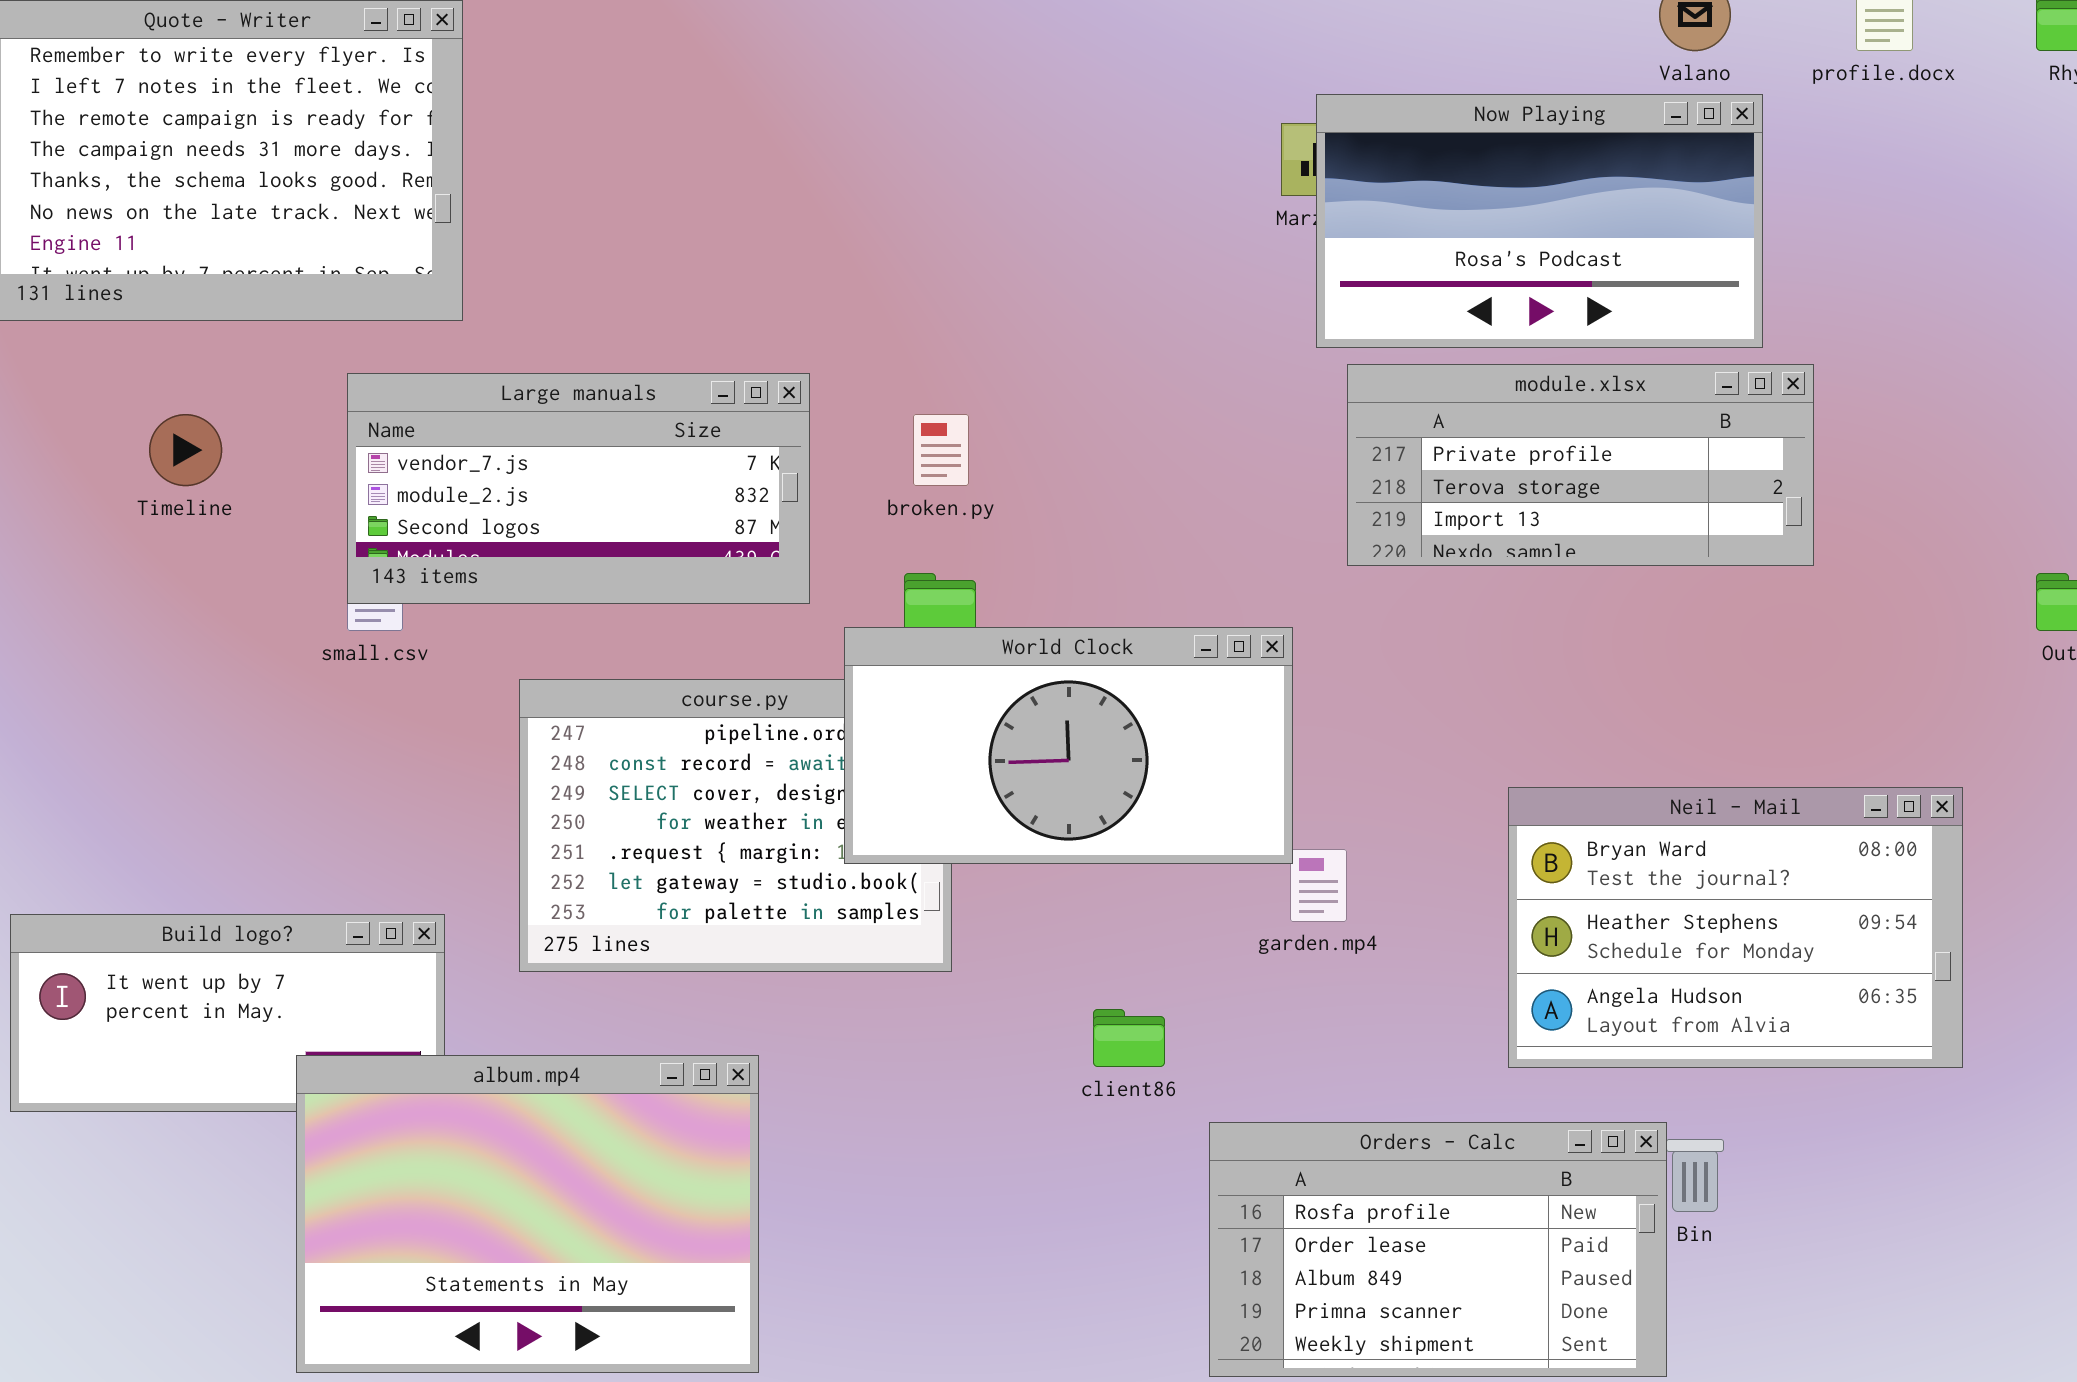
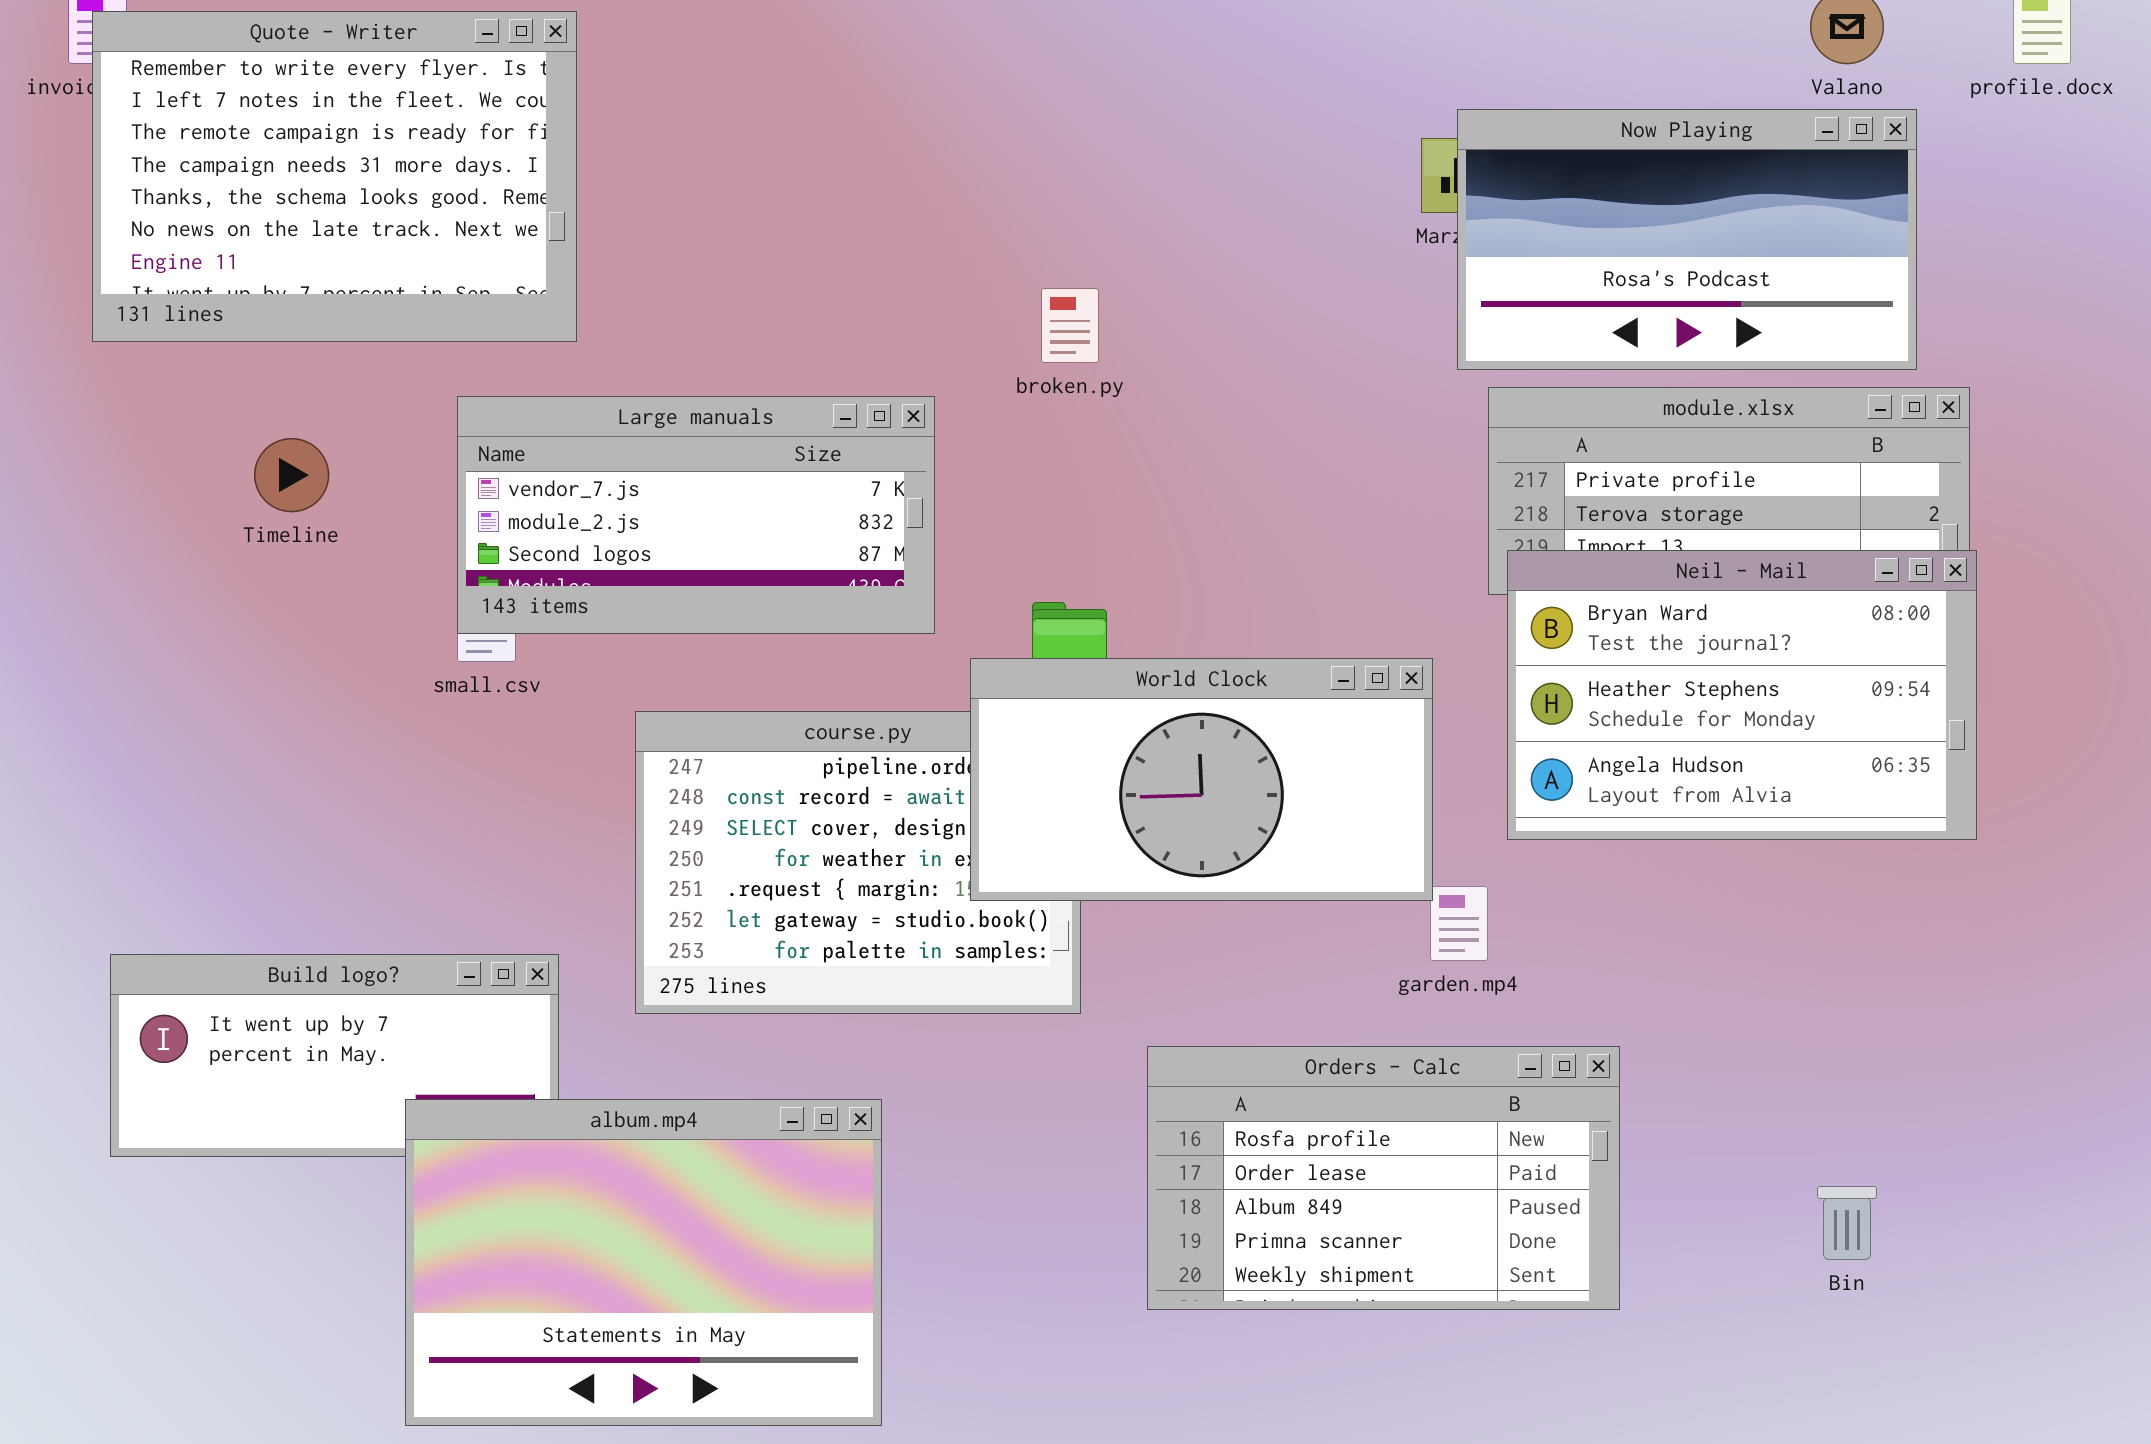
broken.py: [913,414,969,486] -> [1041,288,1099,363], moved
Neil - Mail: [1508,787,1963,1068] -> [1507,550,1977,840], moved
Orders - Calc: [1209,1122,1667,1377] -> [1147,1046,1620,1310], moved

